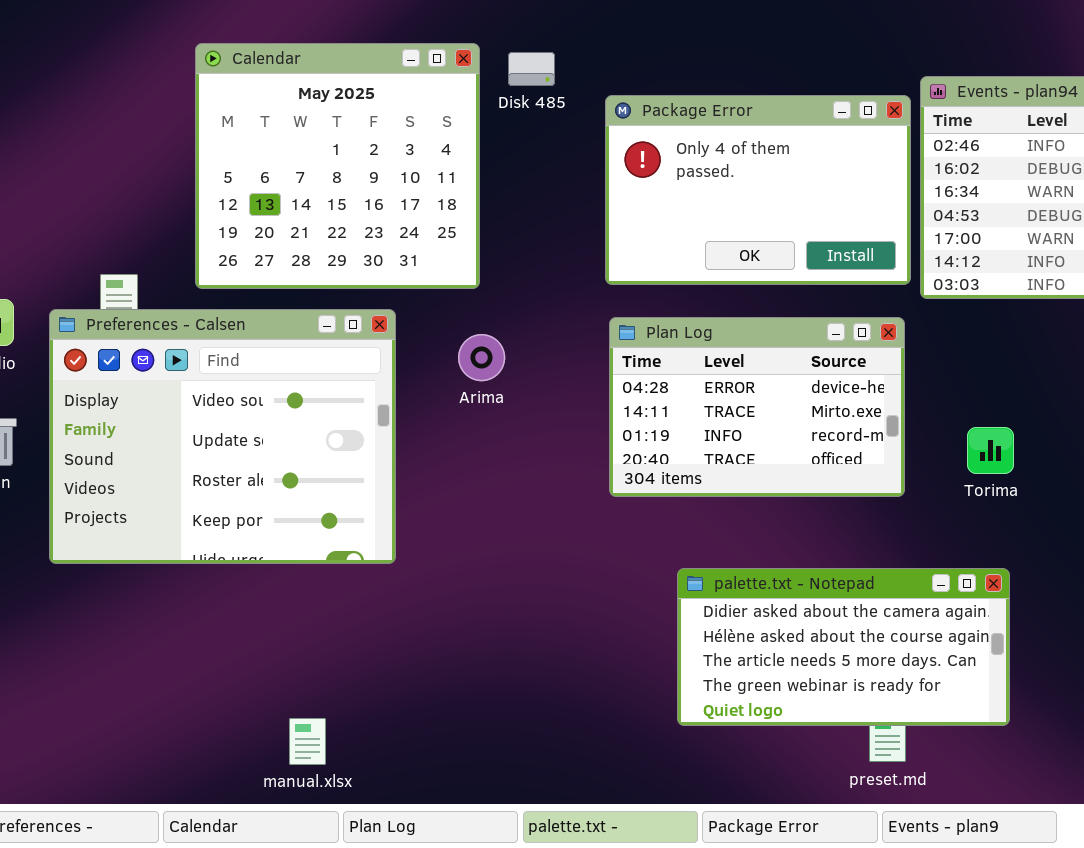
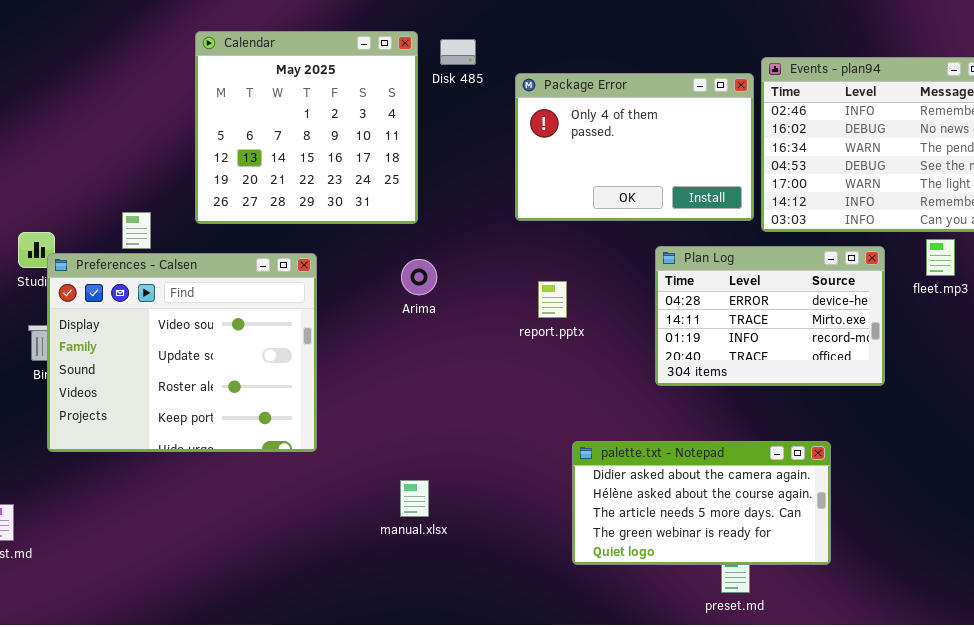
Preferences - Calsen: [49,309,396,564] -> [47,253,317,452], moved
Plan Log: [609,317,905,497] -> [655,246,885,386], moved
manual.xlsx: [289,718,326,765] -> [400,480,429,517], moved

